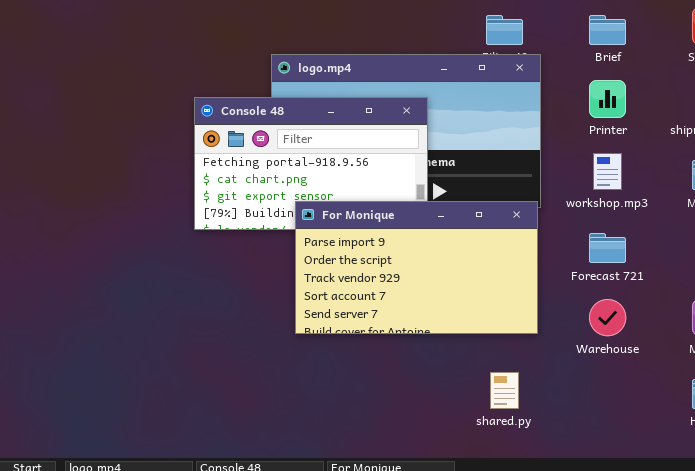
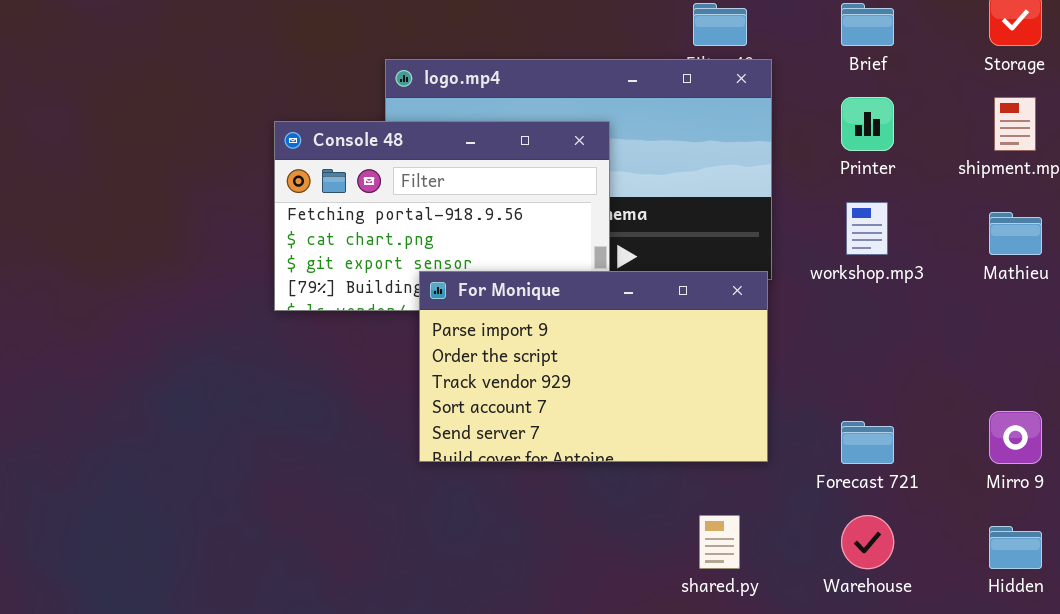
Forecast 721: [589,233,626,263] -> [841,421,894,464], moved
Warehouse: [589,299,626,336] -> [841,515,894,569], moved

